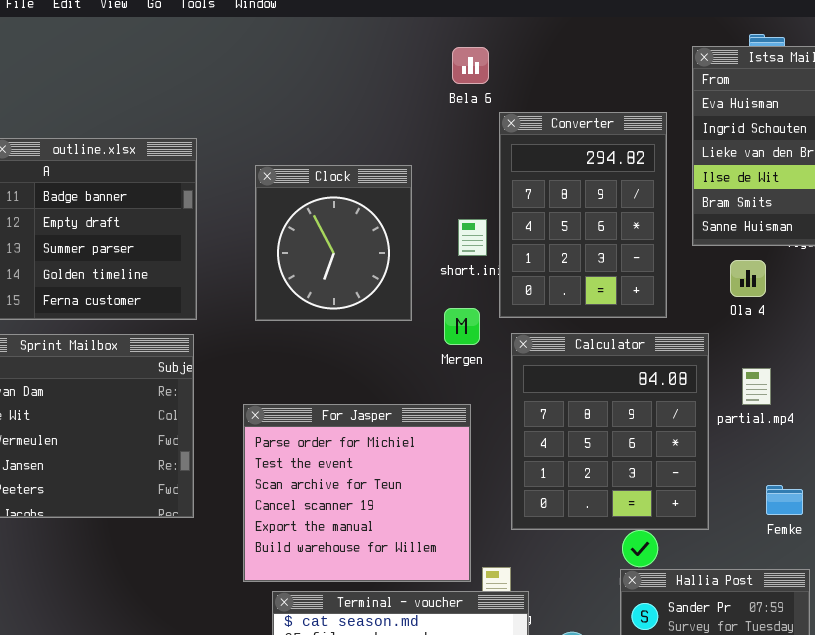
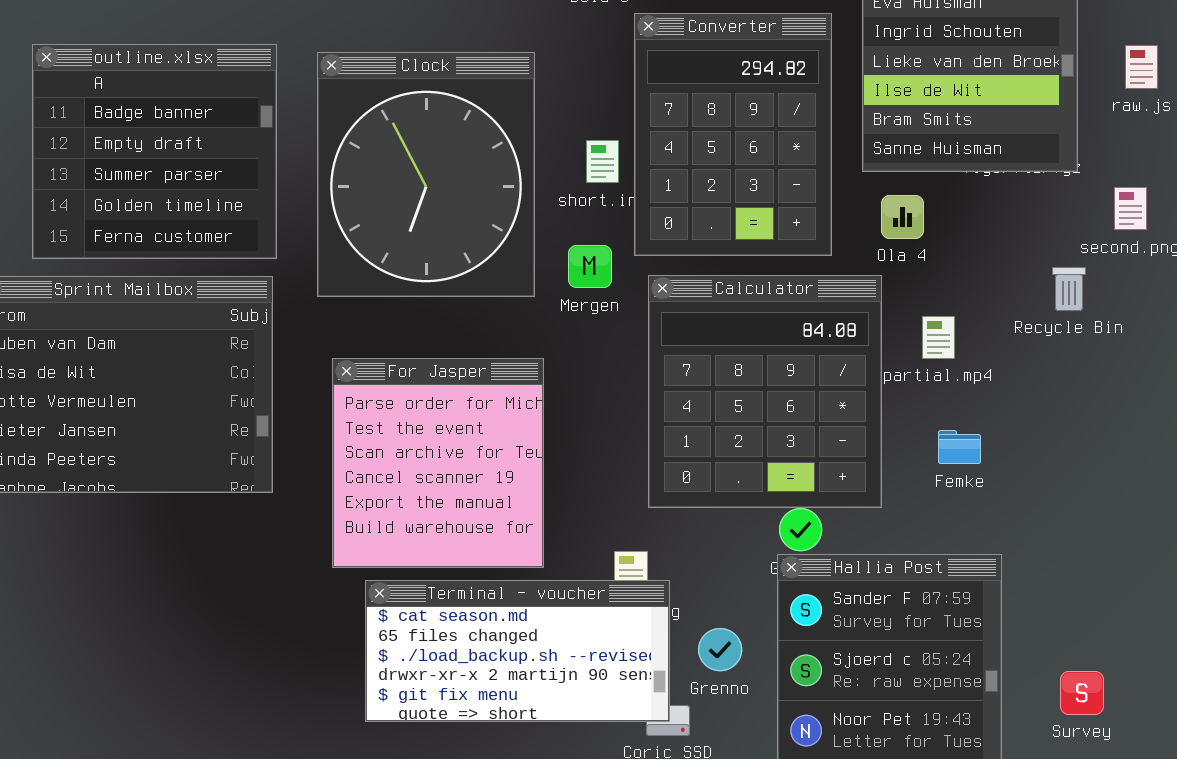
Clock: [255,165,412,321] -> [317,52,535,297], moved, resized
Ola 4: [730,260,766,297] -> [881,195,924,239], moved
For Jasper: [243,404,471,582] -> [332,358,544,568], resized
Femke: [766,485,803,515] -> [938,430,981,464], moved

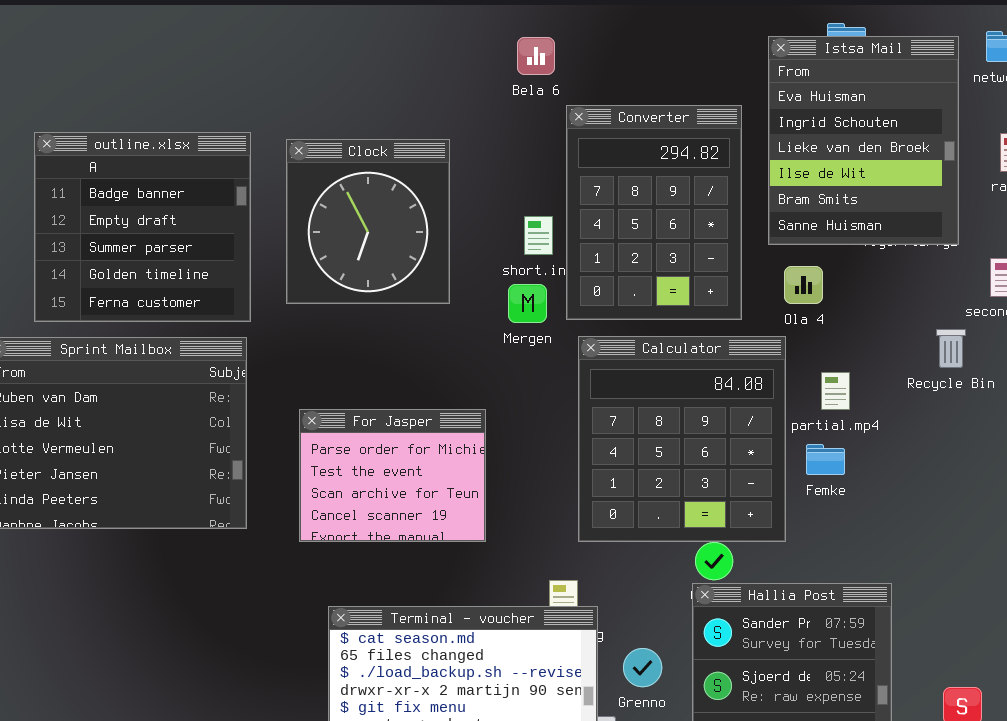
Clock: [317,52,535,297] -> [286,139,450,304], resized
Mergen: [568,245,612,288] -> [508,284,547,323], moved
For Jasper: [332,358,544,568] -> [299,409,486,542], resized
Femke: [938,430,981,464] -> [806,444,845,475], moved

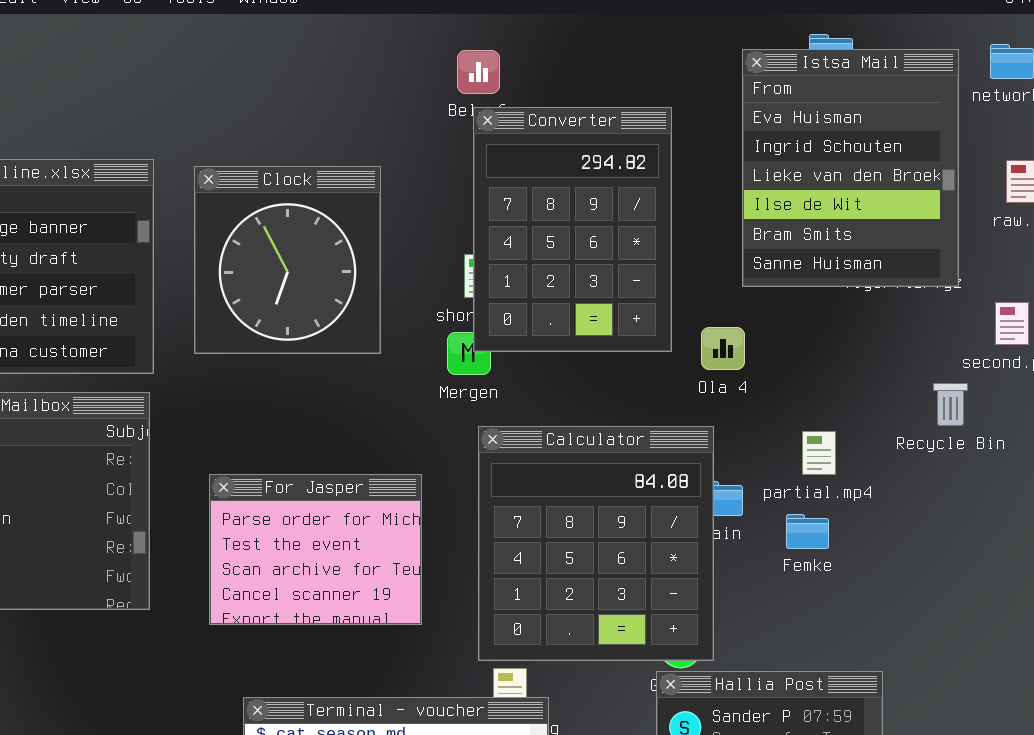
Converter: [566,105,742,320] -> [473,107,672,352], moved
Ola 4: [784,266,823,304] -> [701,327,745,370], moved
Calculator: [578,336,786,542] -> [478,426,714,661], moved

